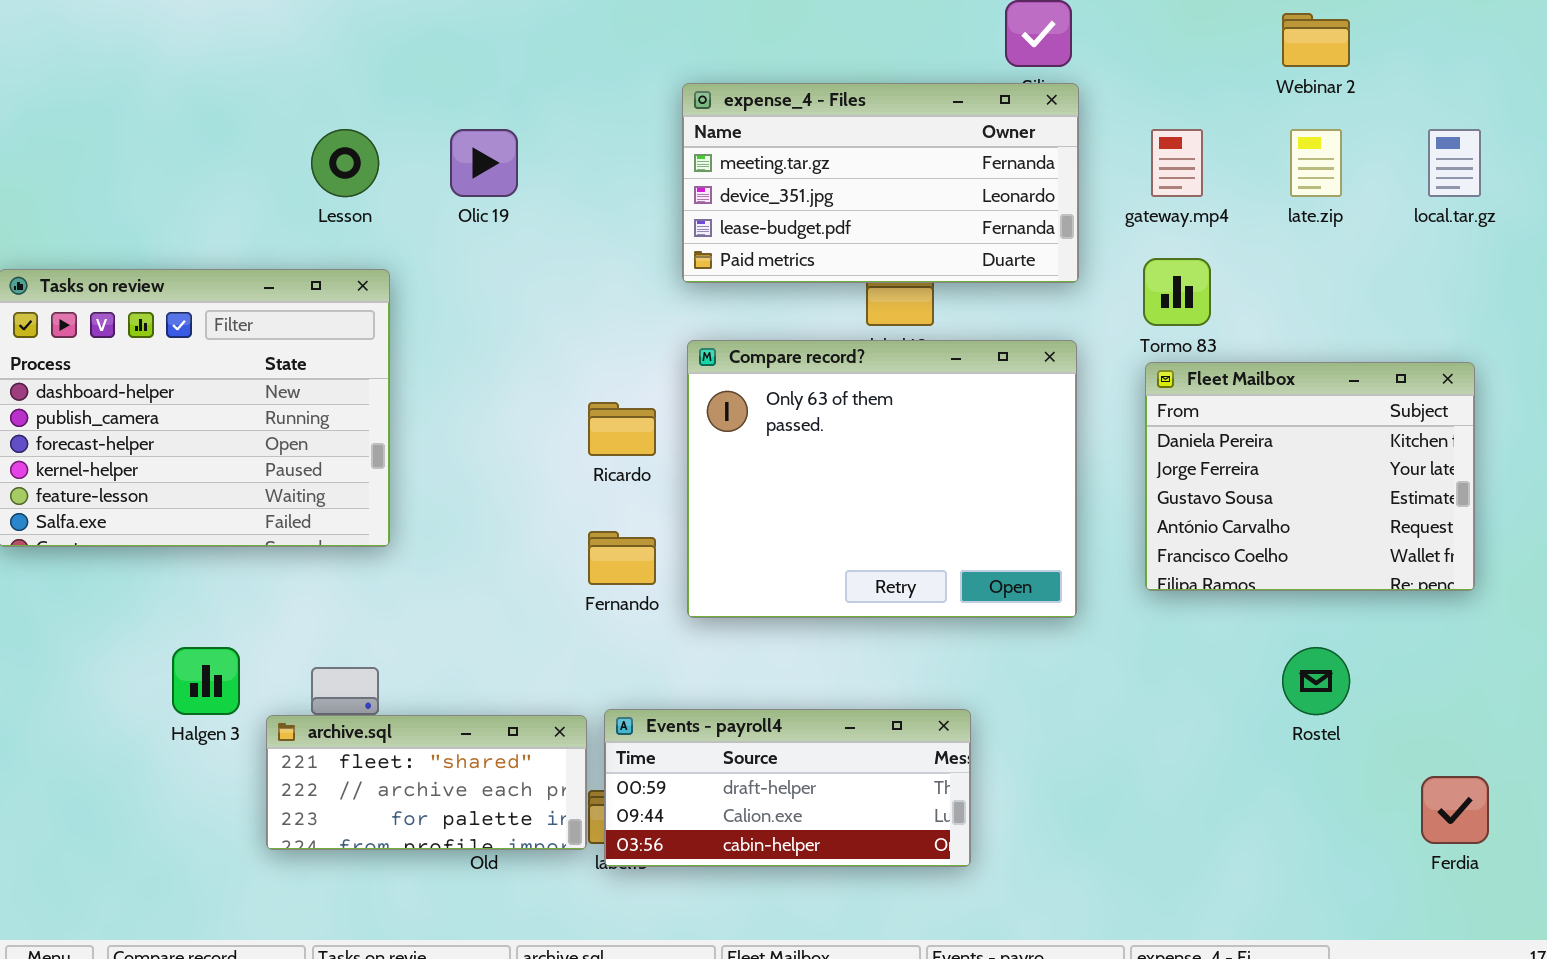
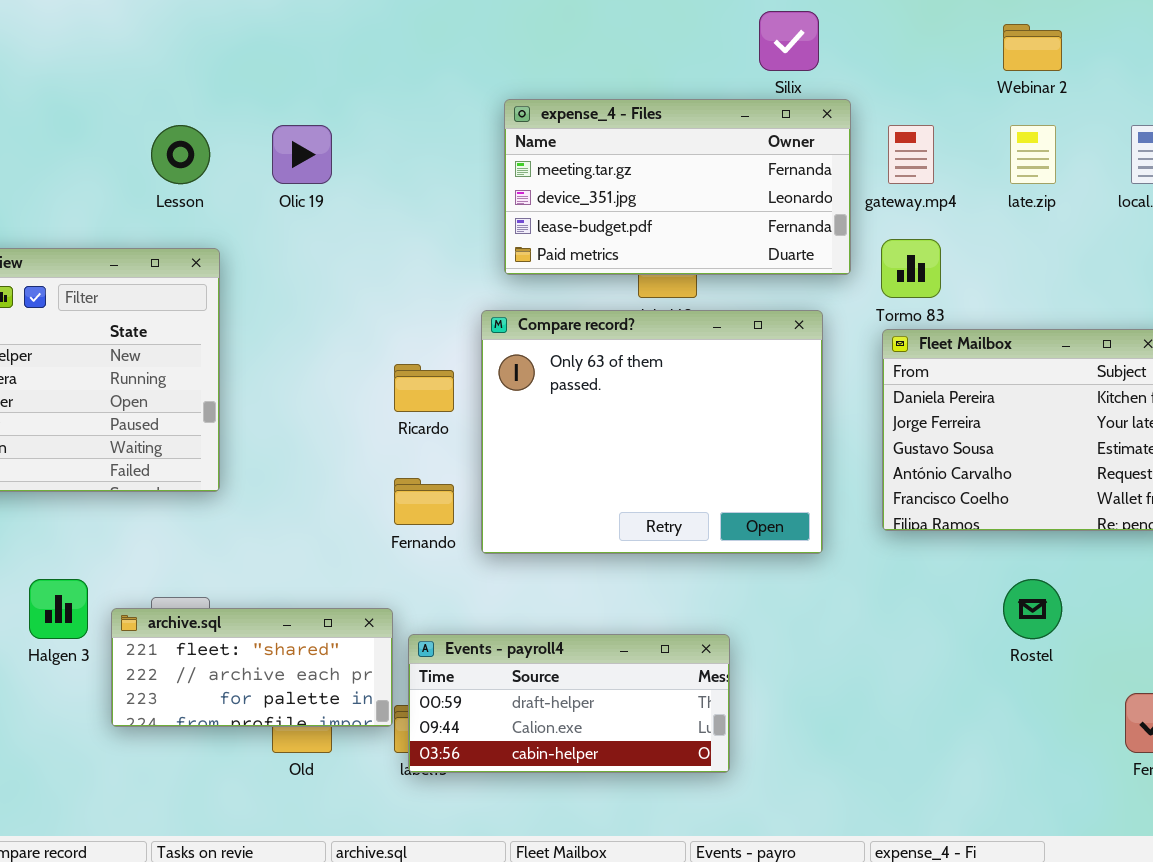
expense_4 - Files: [682,83,1079,283] -> [504,99,851,275], moved
archive.sql: [266,715,587,850] -> [111,608,393,727], moved

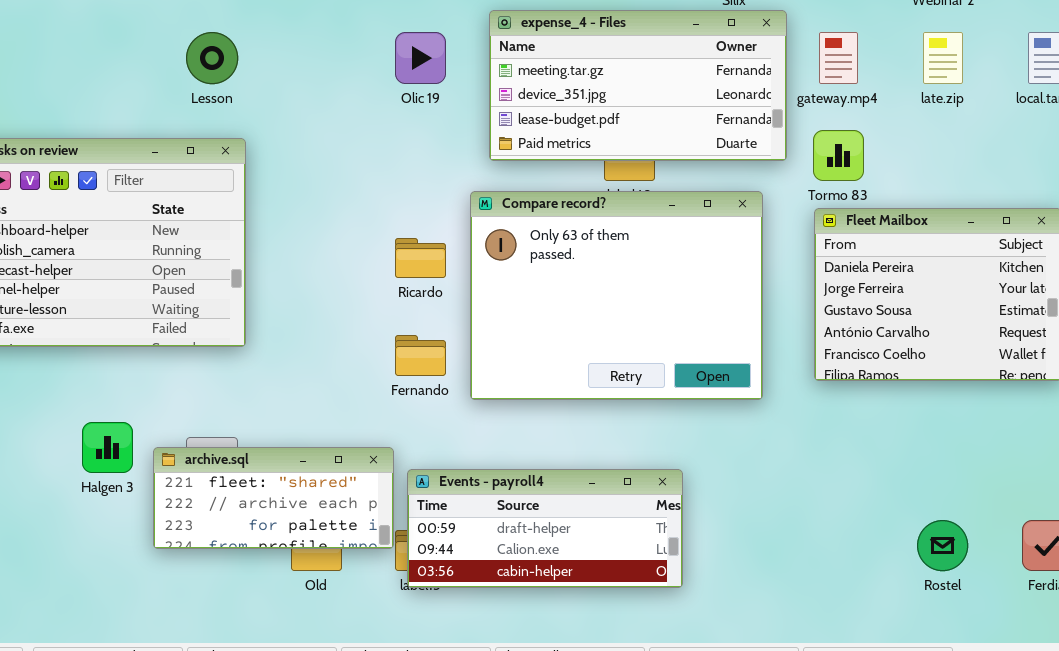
Olic 19: [272,125,332,184] -> [395,32,446,84], moved
Rostel: [1003,579,1062,639] -> [917,520,968,571], moved

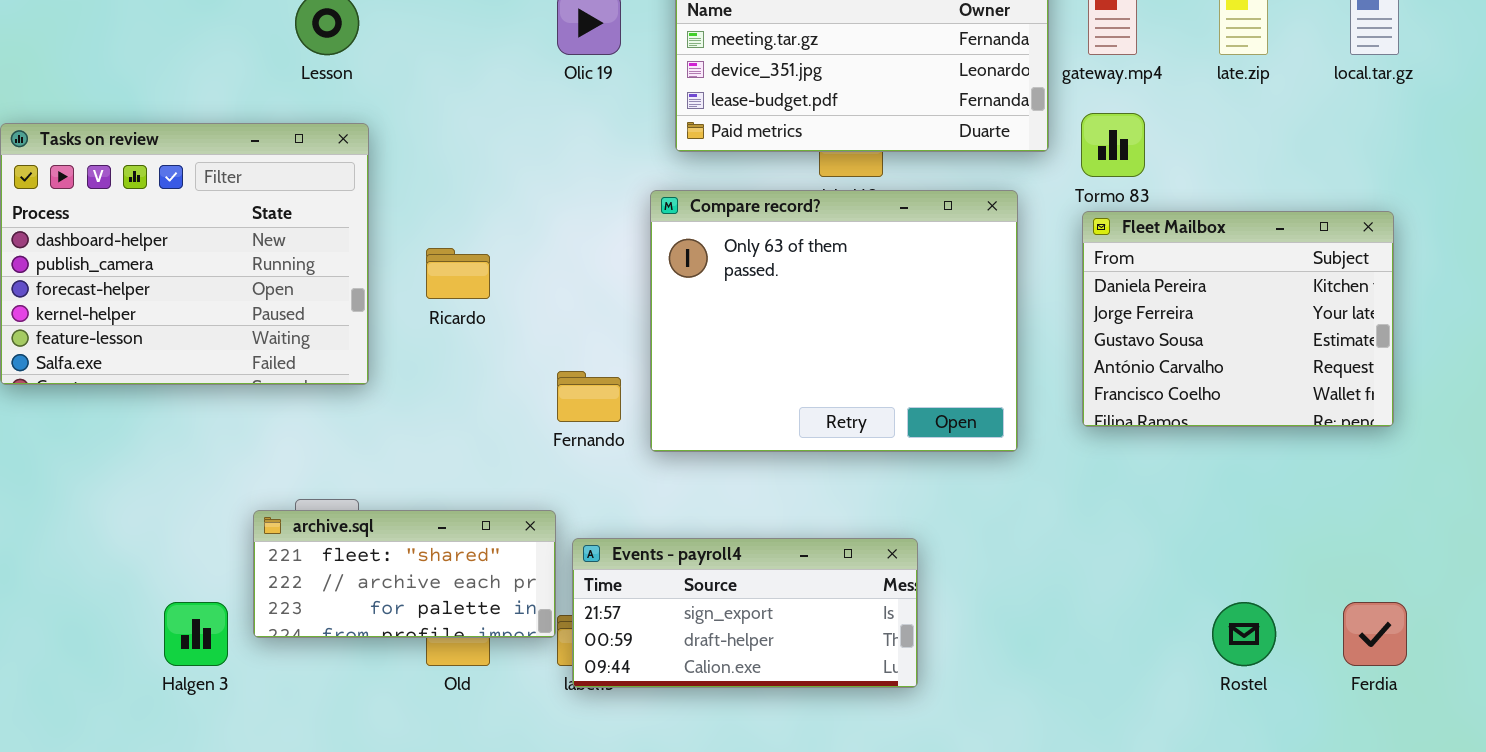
Ricardo: [395,238,446,278] -> [426,248,490,299], moved
Halgen 3: [82,422,133,473] -> [164,602,228,666], moved
Events - payroll4: [407,469,683,588] -> [572,538,918,688], scrolled up 1 row

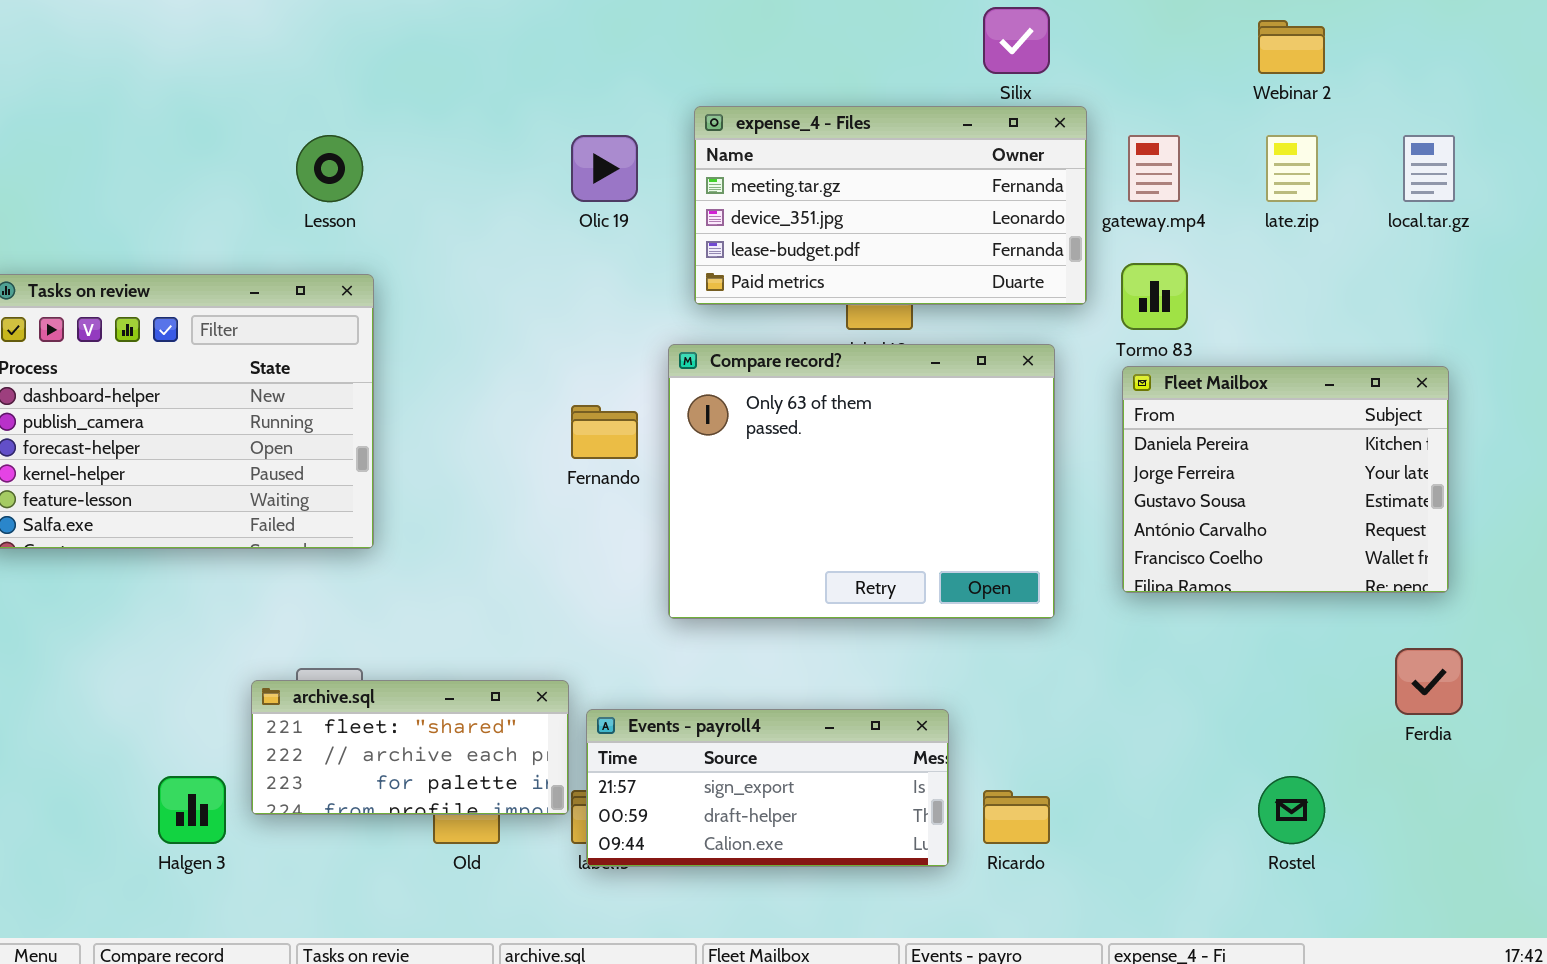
Ricardo: [426,248,490,299] -> [983,790,1050,844], moved
Fernando: [557,371,621,422] -> [571,405,638,459], moved
Ferdia: [1343,602,1407,666] -> [1395,648,1463,715], moved

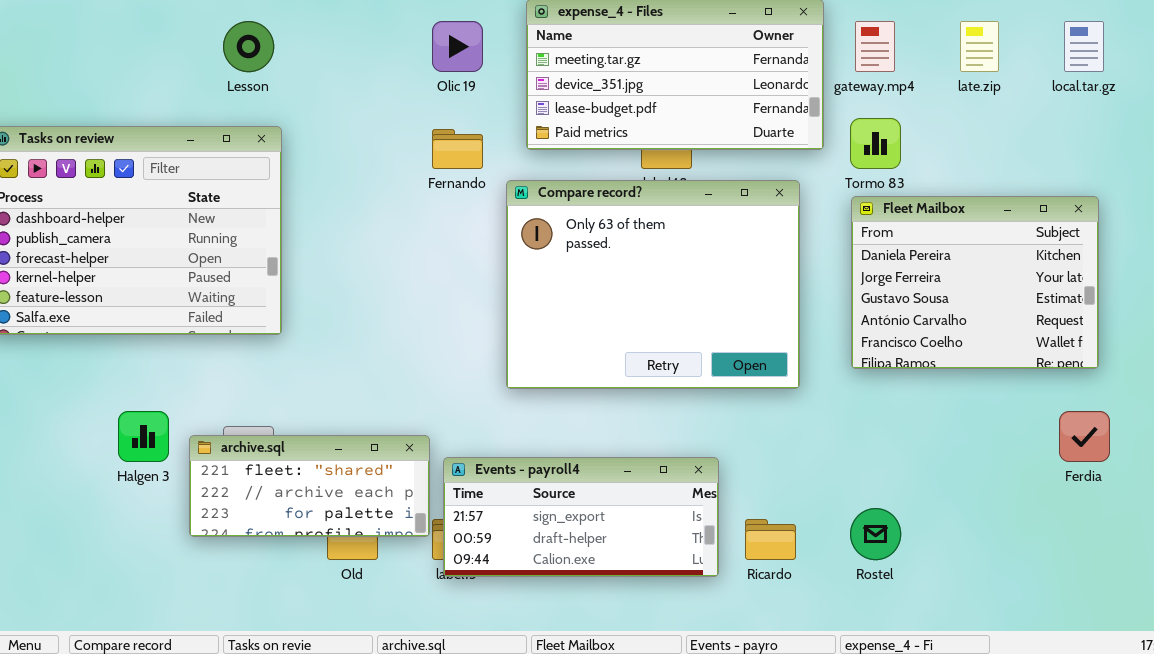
Fernando: [571,405,638,459] -> [432,129,483,169], moved
Halgen 3: [158,776,226,844] -> [118,411,169,462], moved
Rostel: [1258,776,1325,844] -> [850,508,901,560], moved

